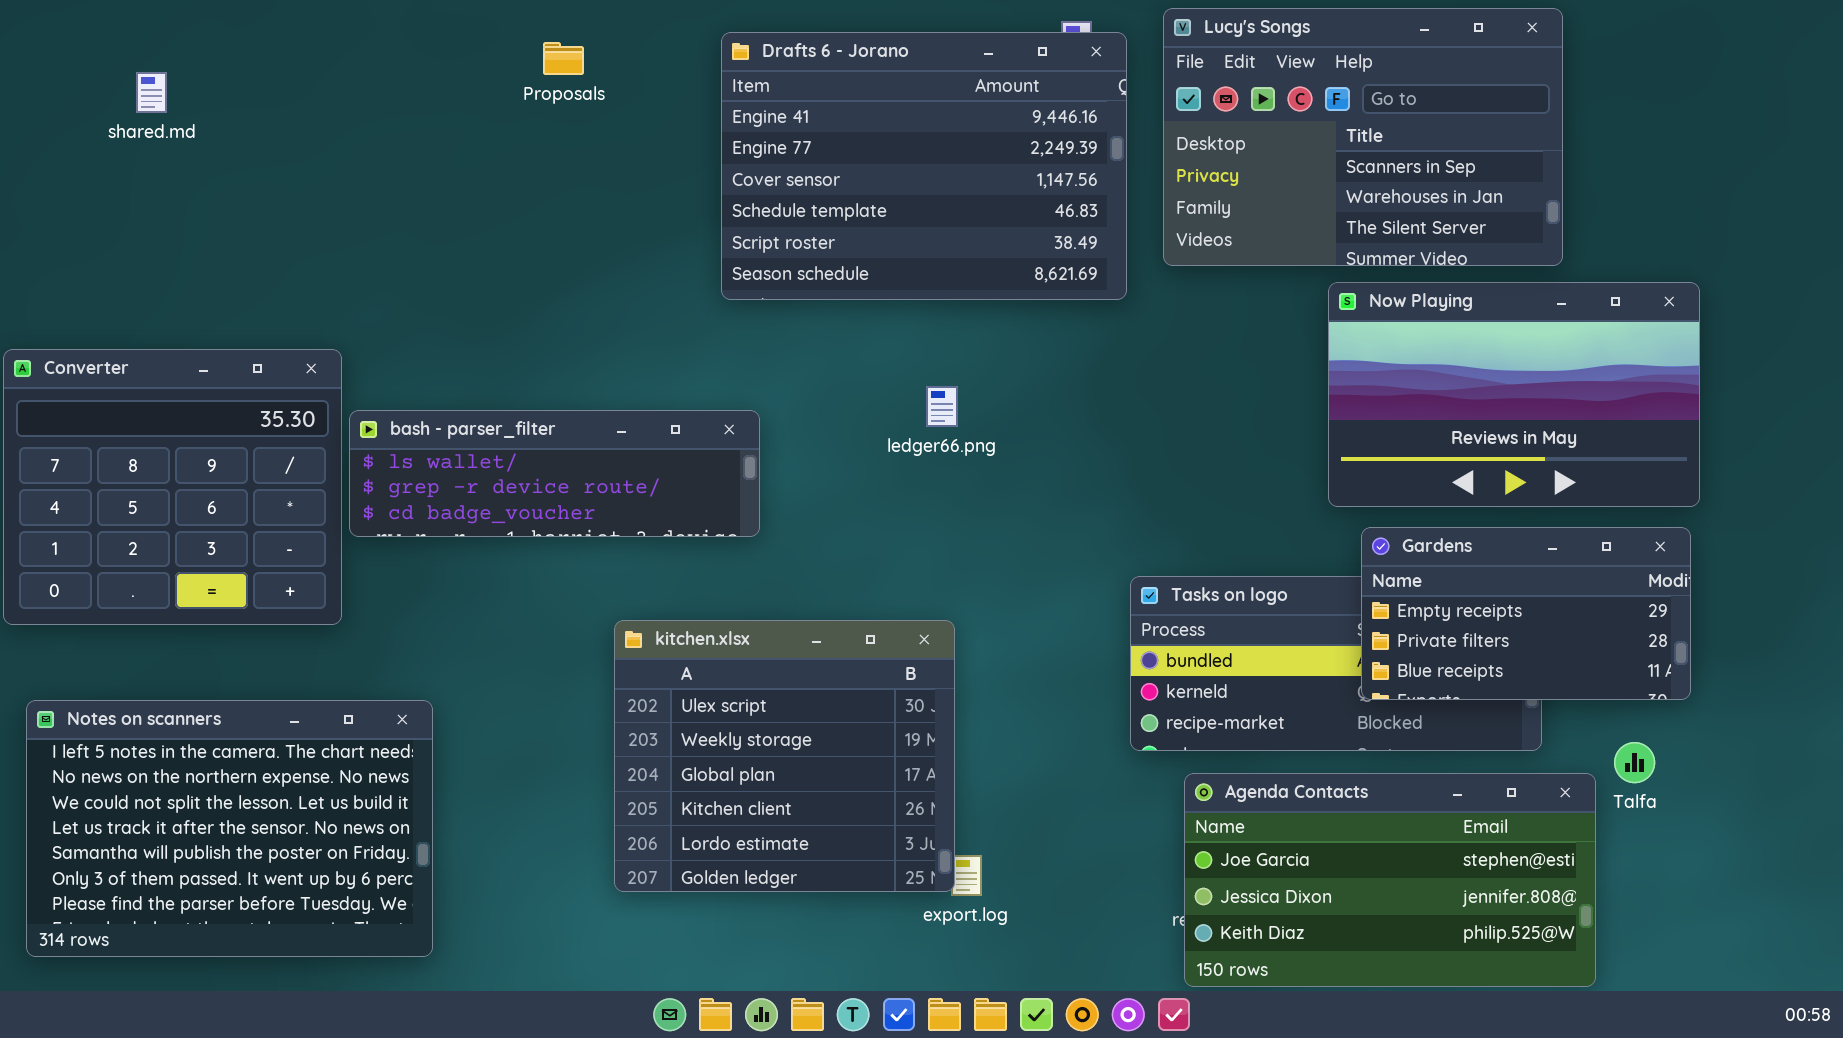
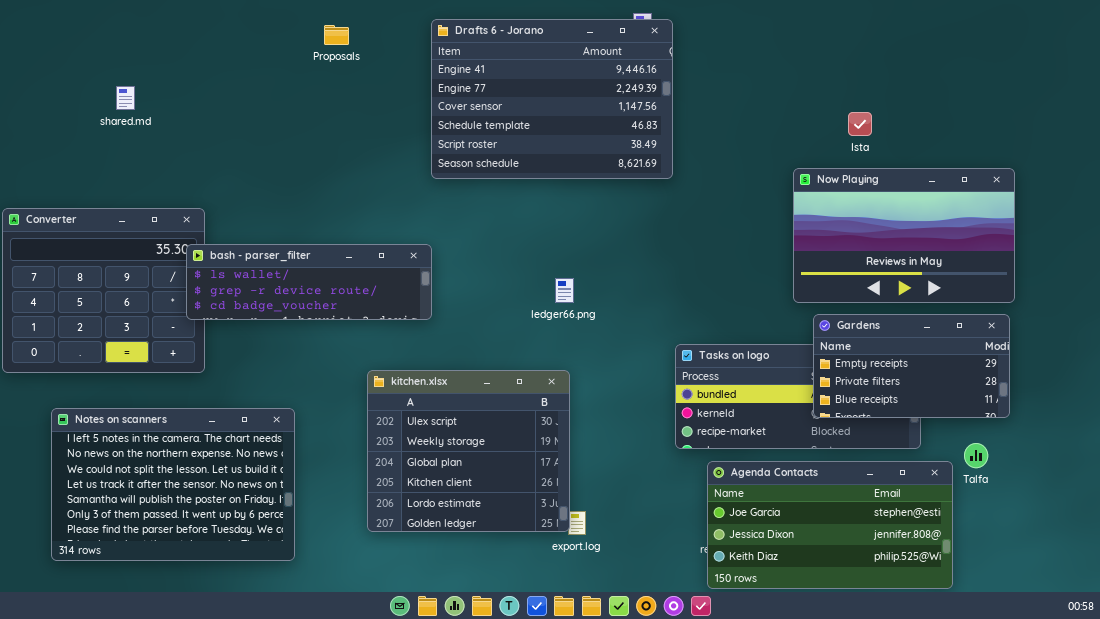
Lucy's Songs: [1163,8,1563,266] -> none, closed
shared.md: [136,72,167,113] -> [116,86,135,110], moved
ledger66.png: [926,386,958,427] -> [555,278,574,303], moved
bash - parser_filter: [349,410,760,537] -> [186,244,432,320], moved
Notes on scanners: [26,700,433,957] -> [51,408,295,561], moved

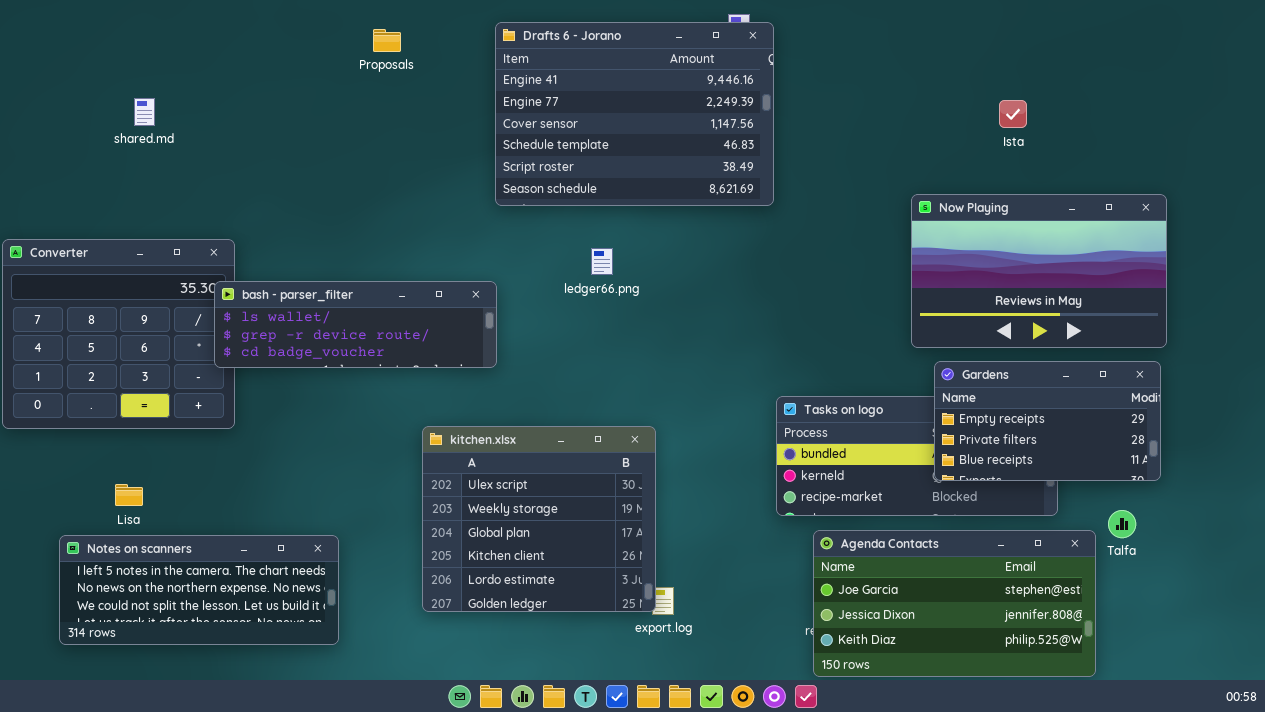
Ista: [848,112,872,136] -> [999,100,1027,128], moved
ledger66.png: [555,278,574,303] -> [591,248,613,275], moved
Notes on scanners: [51,408,295,561] -> [59,535,339,645], resized

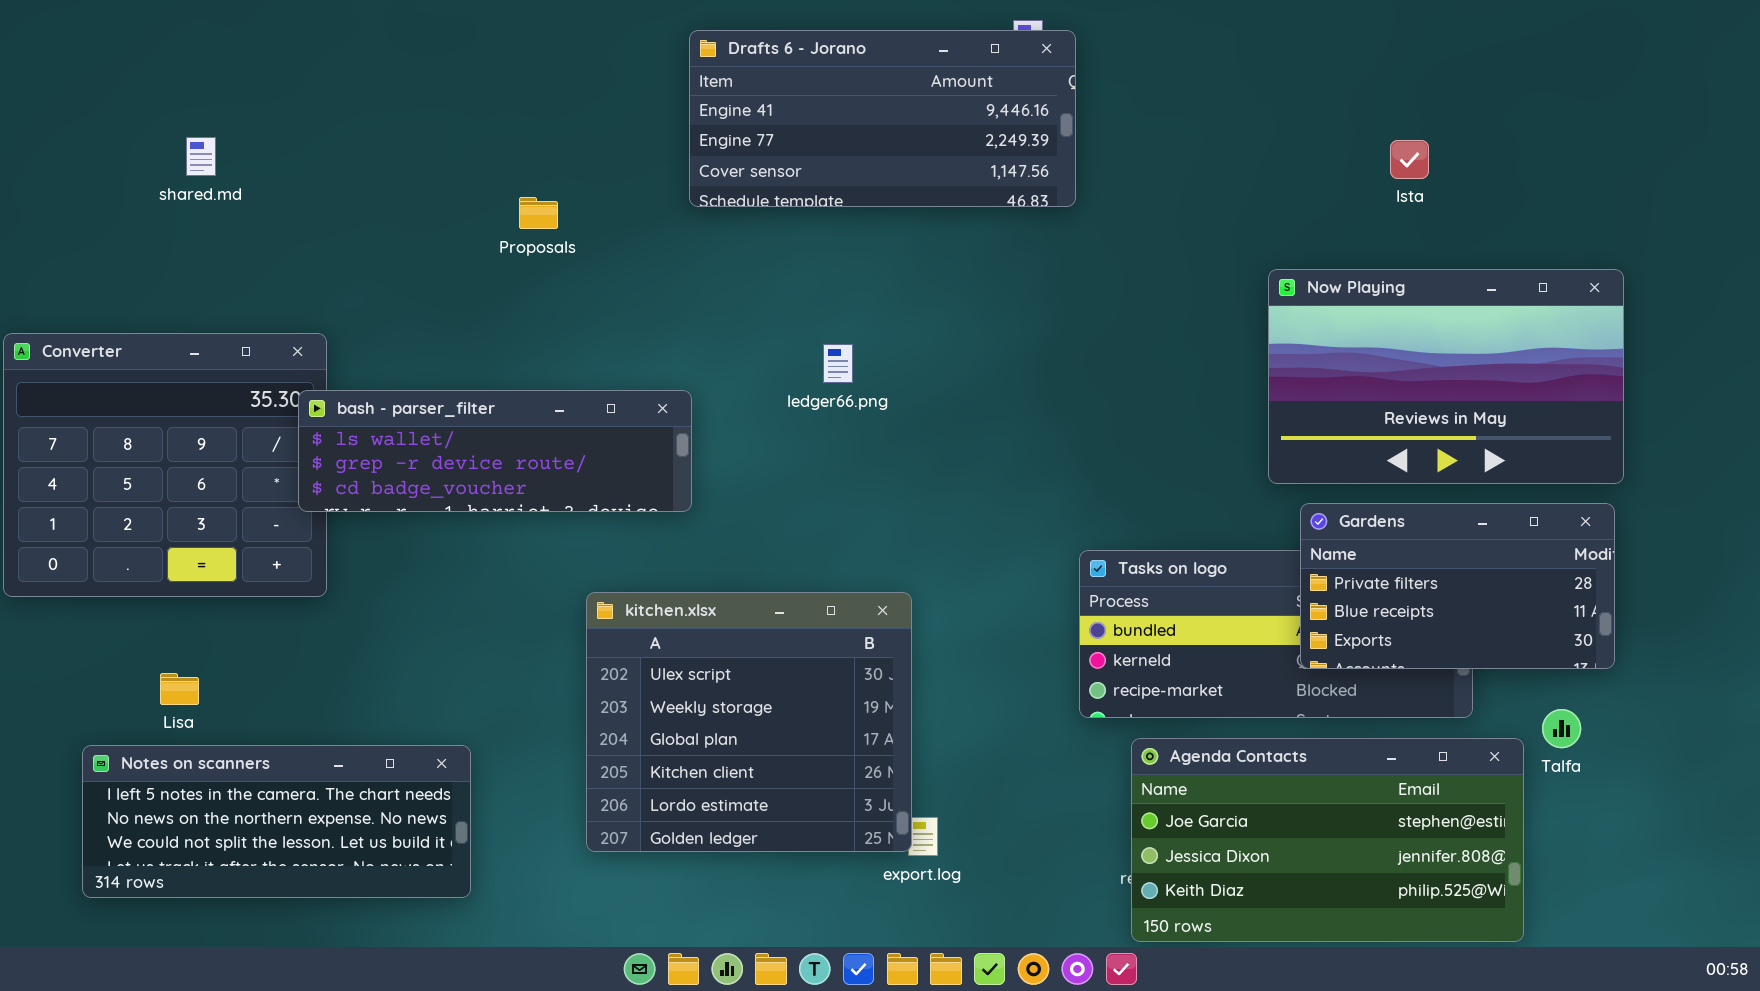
Drafts 6 - Jorano: [495,22,774,206] -> [689,30,1076,207], resized
Proposals: [373,29,401,52] -> [519,197,558,229], moved
Gardens: [934,361,1161,481] -> [1300,503,1615,669], scrolled down 1 row

